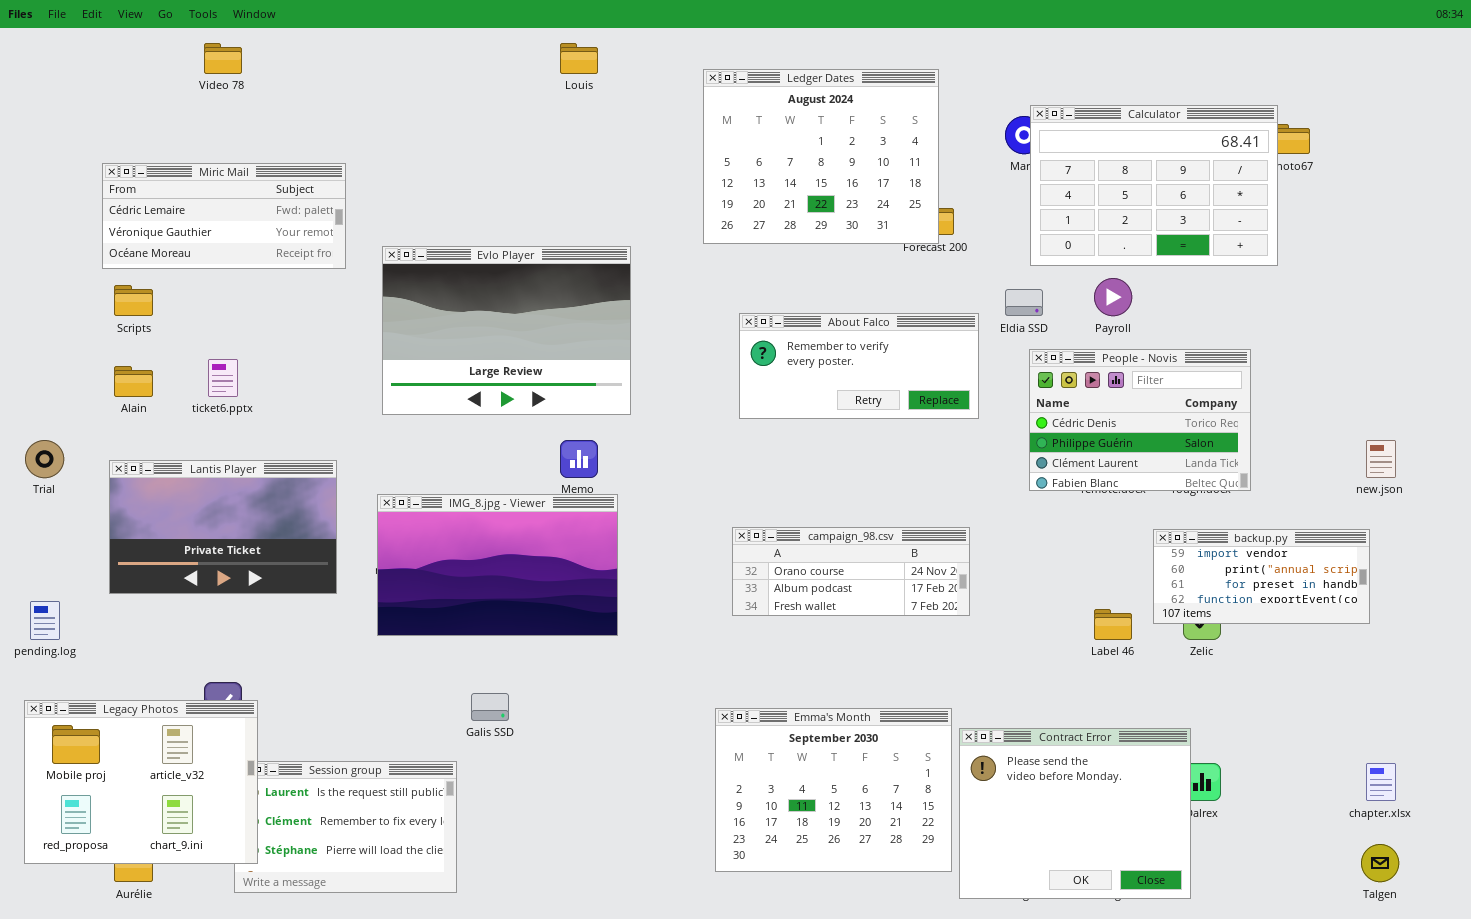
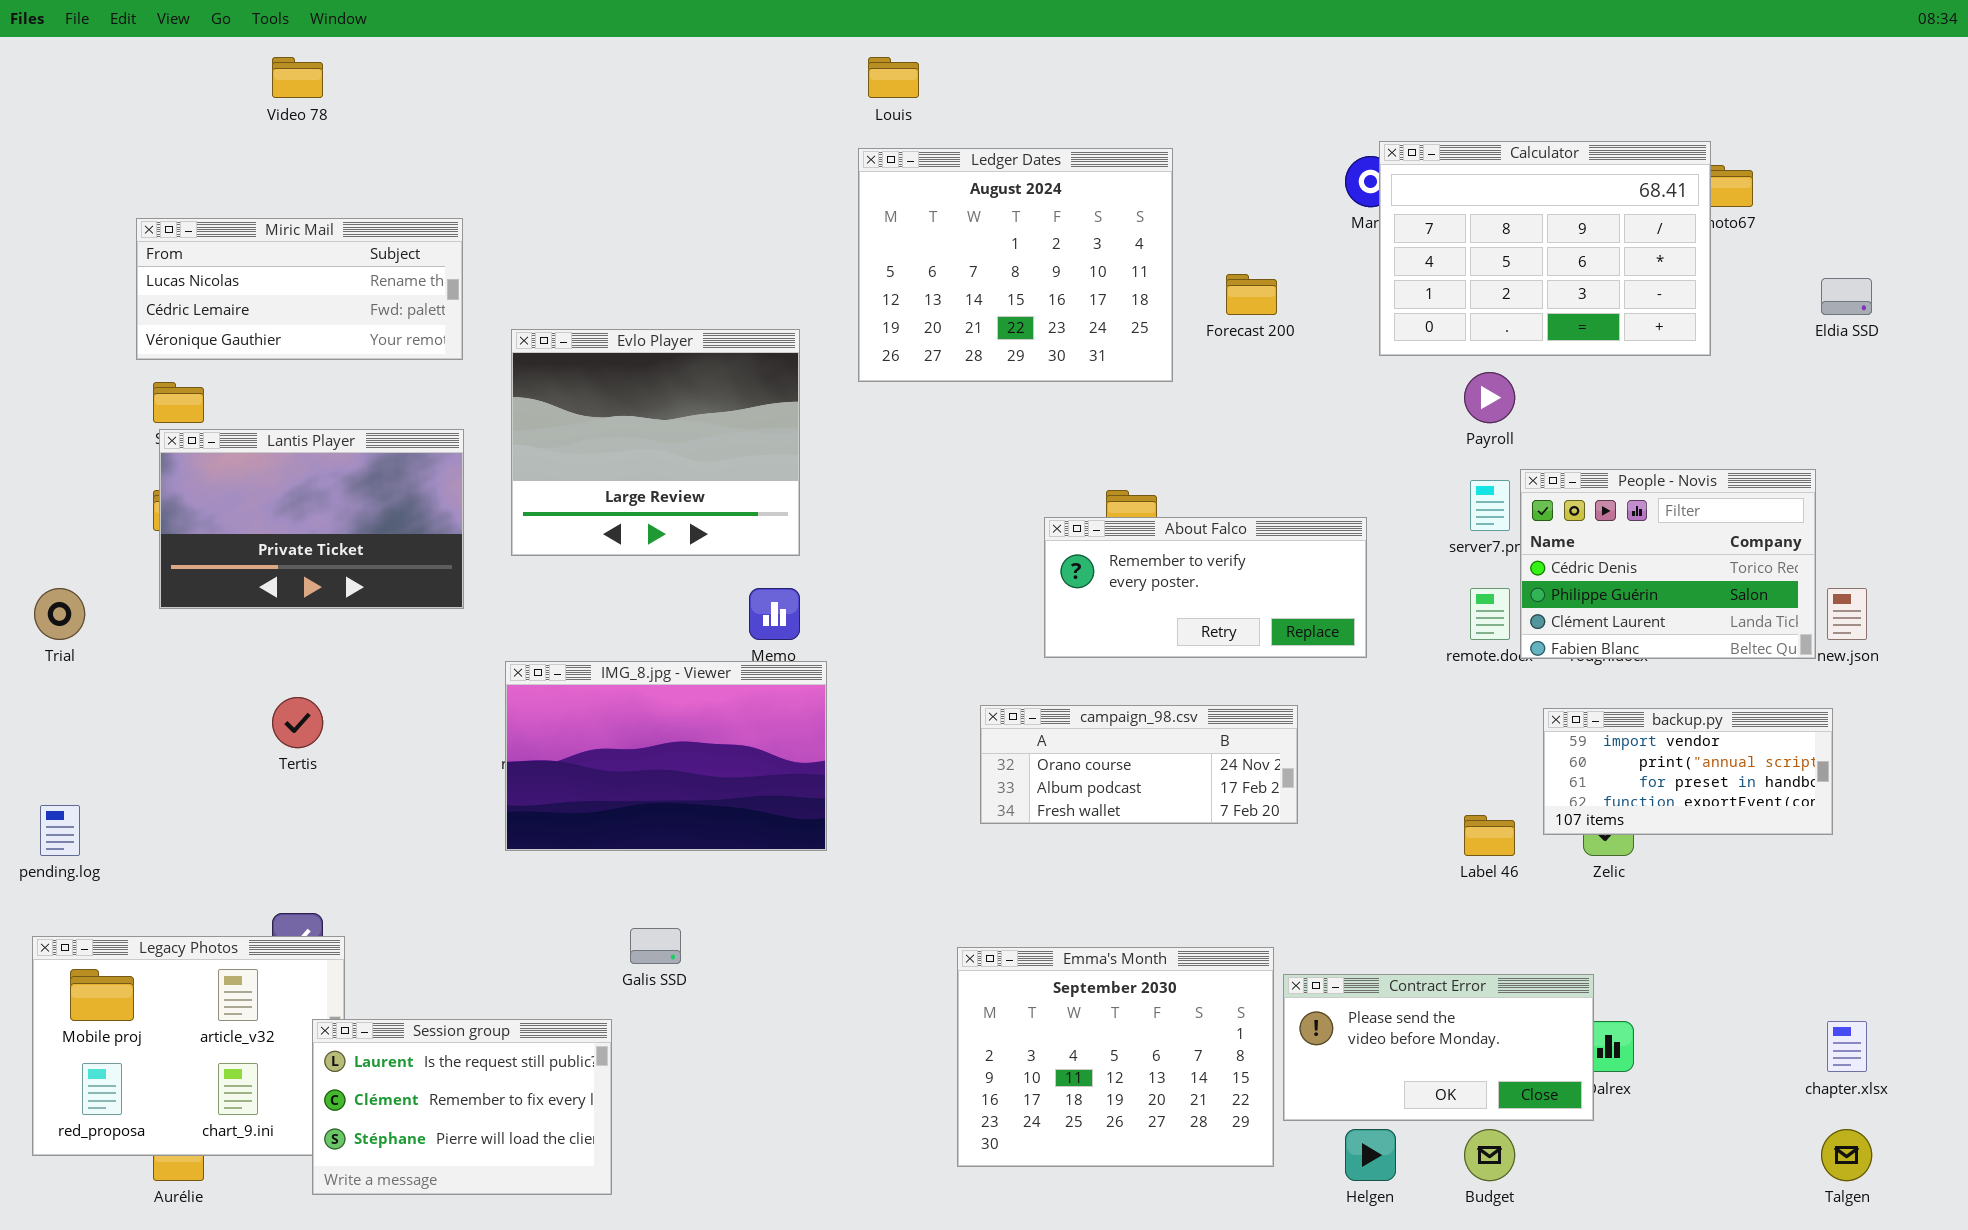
Louis: [560,43,598,74] -> [868,57,919,98], moved
Ledger Dates: [703,69,939,244] -> [858,148,1173,382], moved
Miric Mail: [102,163,346,269] -> [136,218,463,360], scrolled up 1 row
Evlo Player: [382,246,631,415] -> [511,329,800,556], resized
Eldia SSD: [1005,289,1043,316] -> [1821,278,1872,315], moved
About Falco: [739,313,979,419] -> [1044,517,1367,658], moved
People - Novis: [1029,349,1251,491] -> [1520,469,1816,659], moved
Lantis Player: [109,460,337,594] -> [159,429,464,609], moved
Contract Error: [959,728,1191,899] -> [1283,974,1594,1121], resized
Session group: [234,761,457,893] -> [312,1019,612,1195], raised

